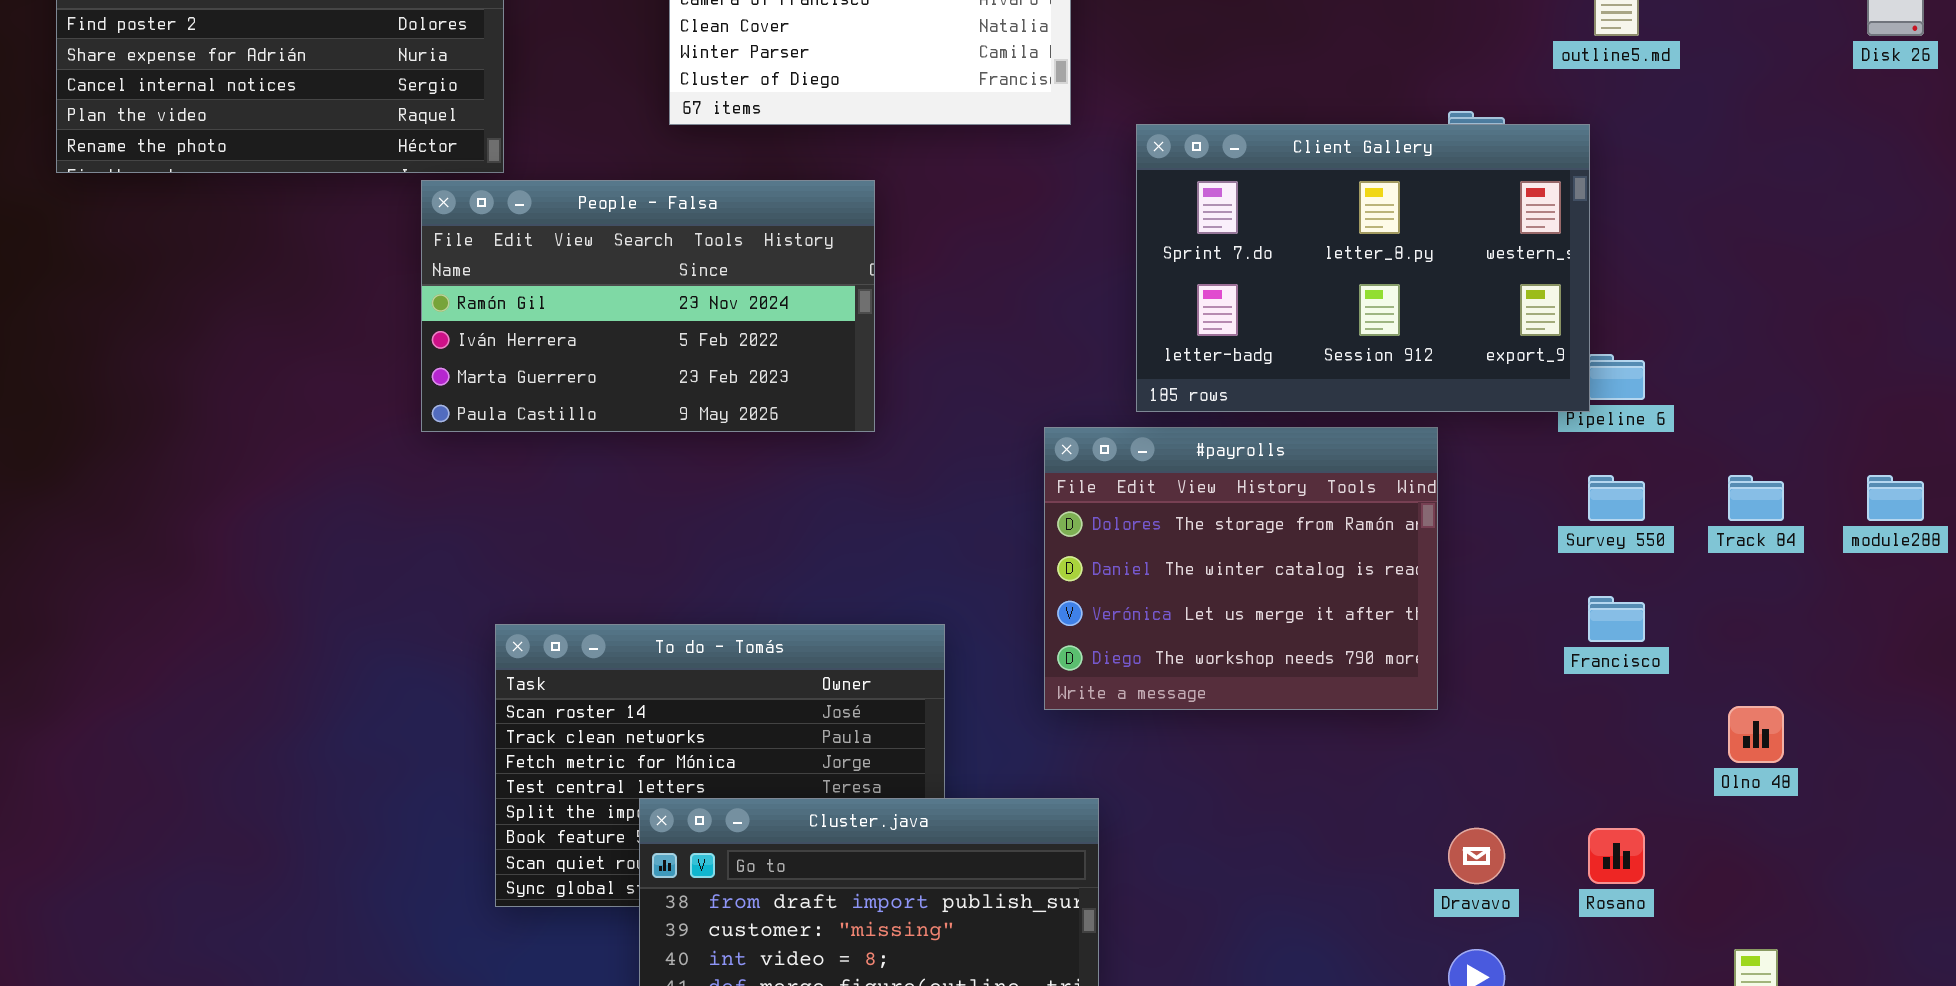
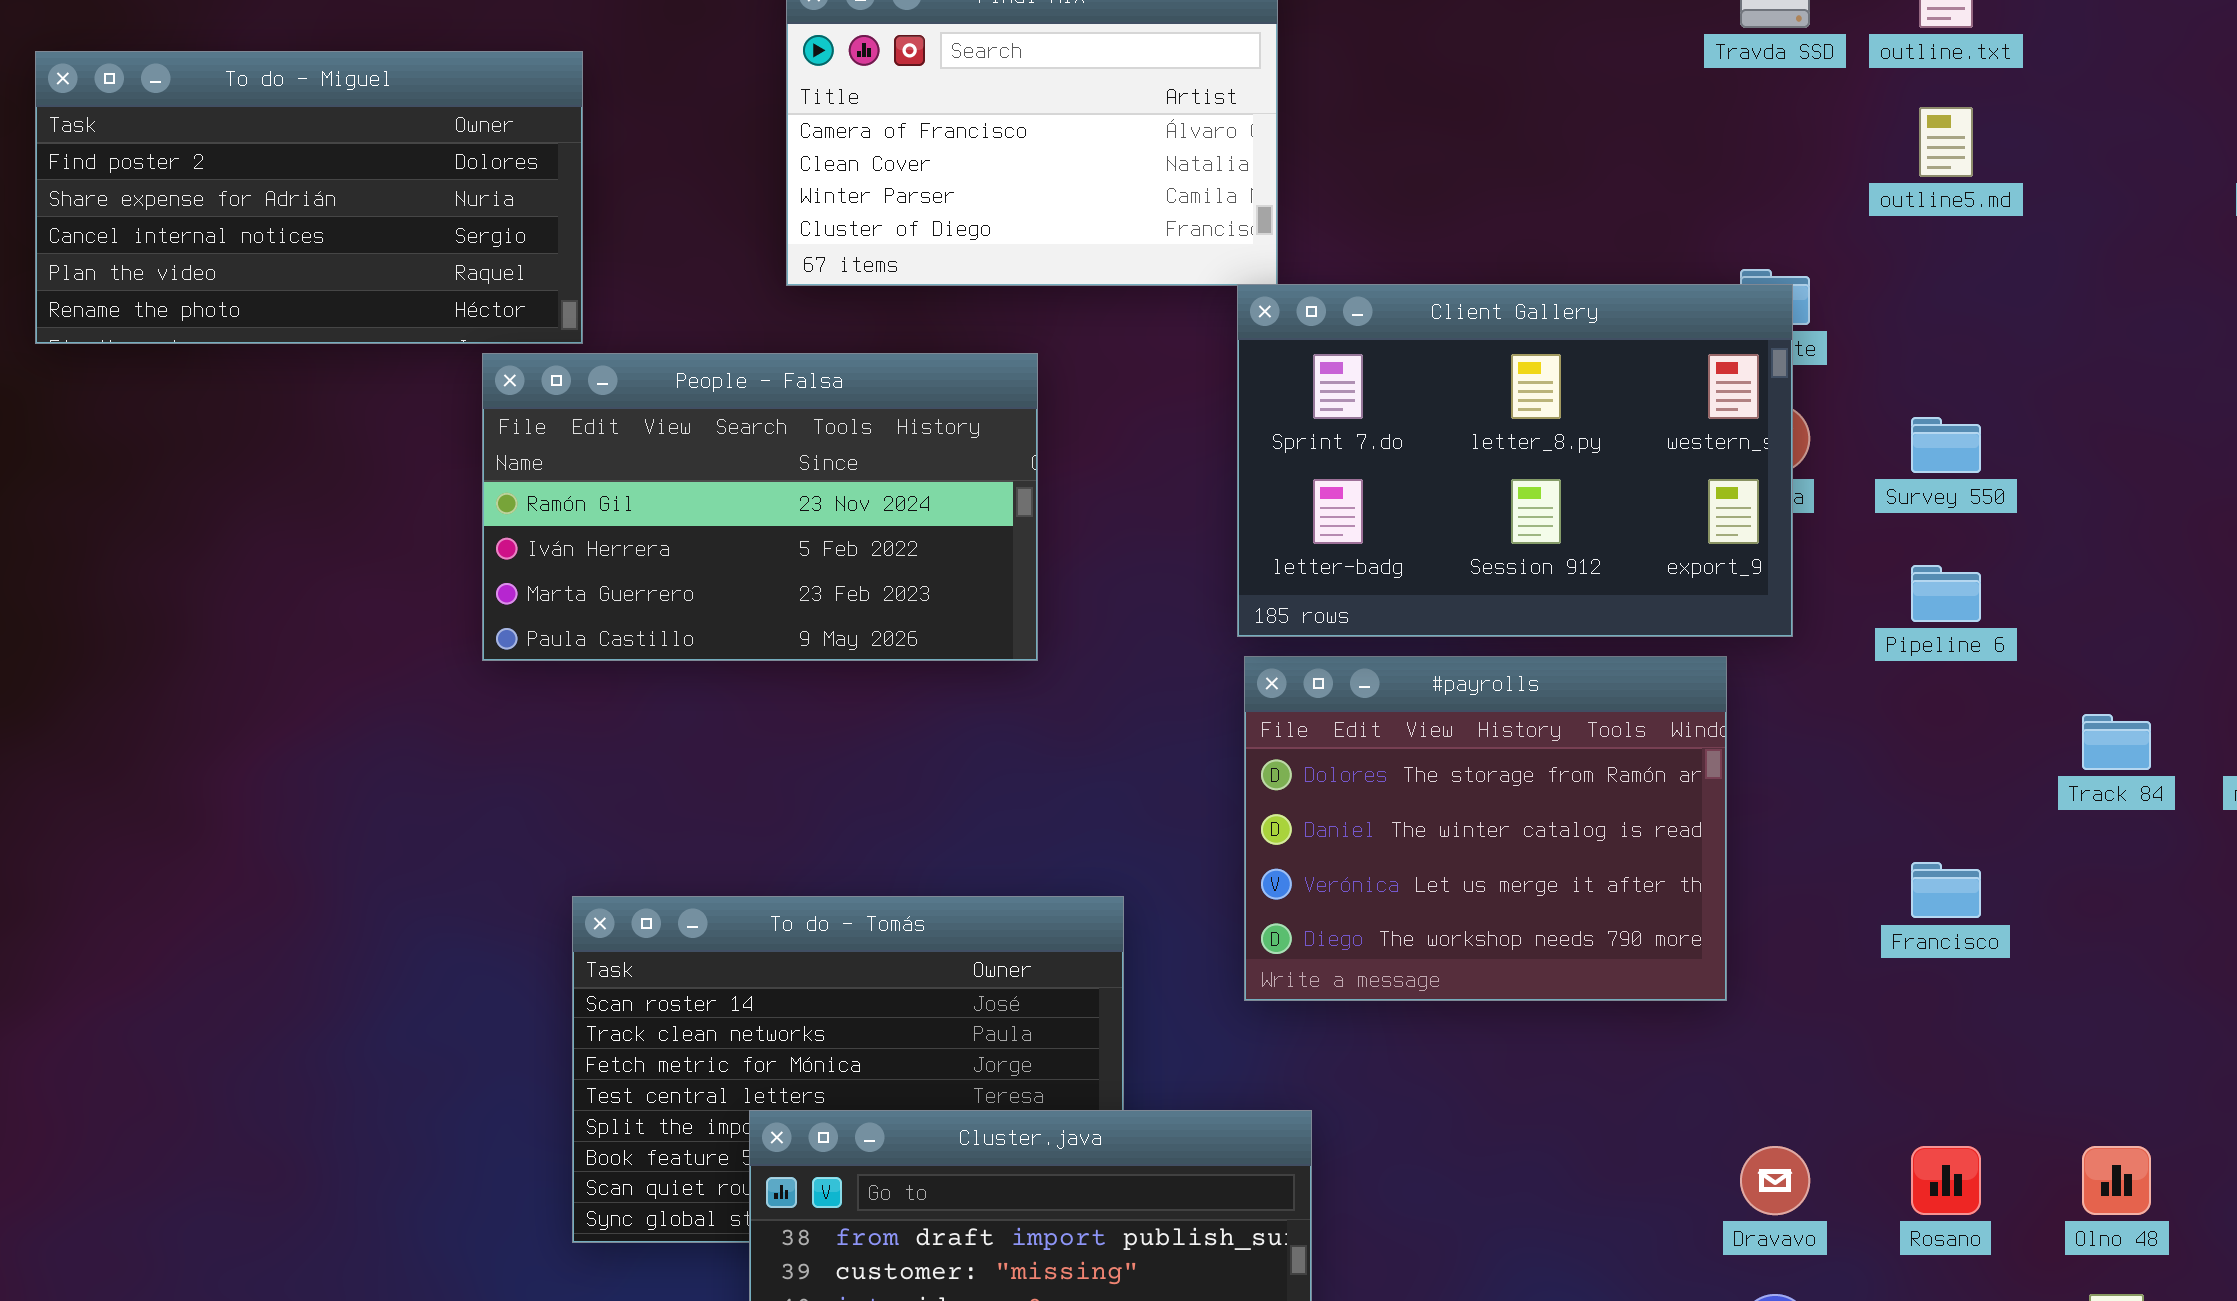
Client Gallery: [1136,124,1590,412] -> [1237,284,1793,637], moved
Survey 550: [1588,475,1645,521] -> [1911,417,1981,473], moved
Olno 48: [1728,706,1784,763] -> [2082,1146,2151,1215], moved

